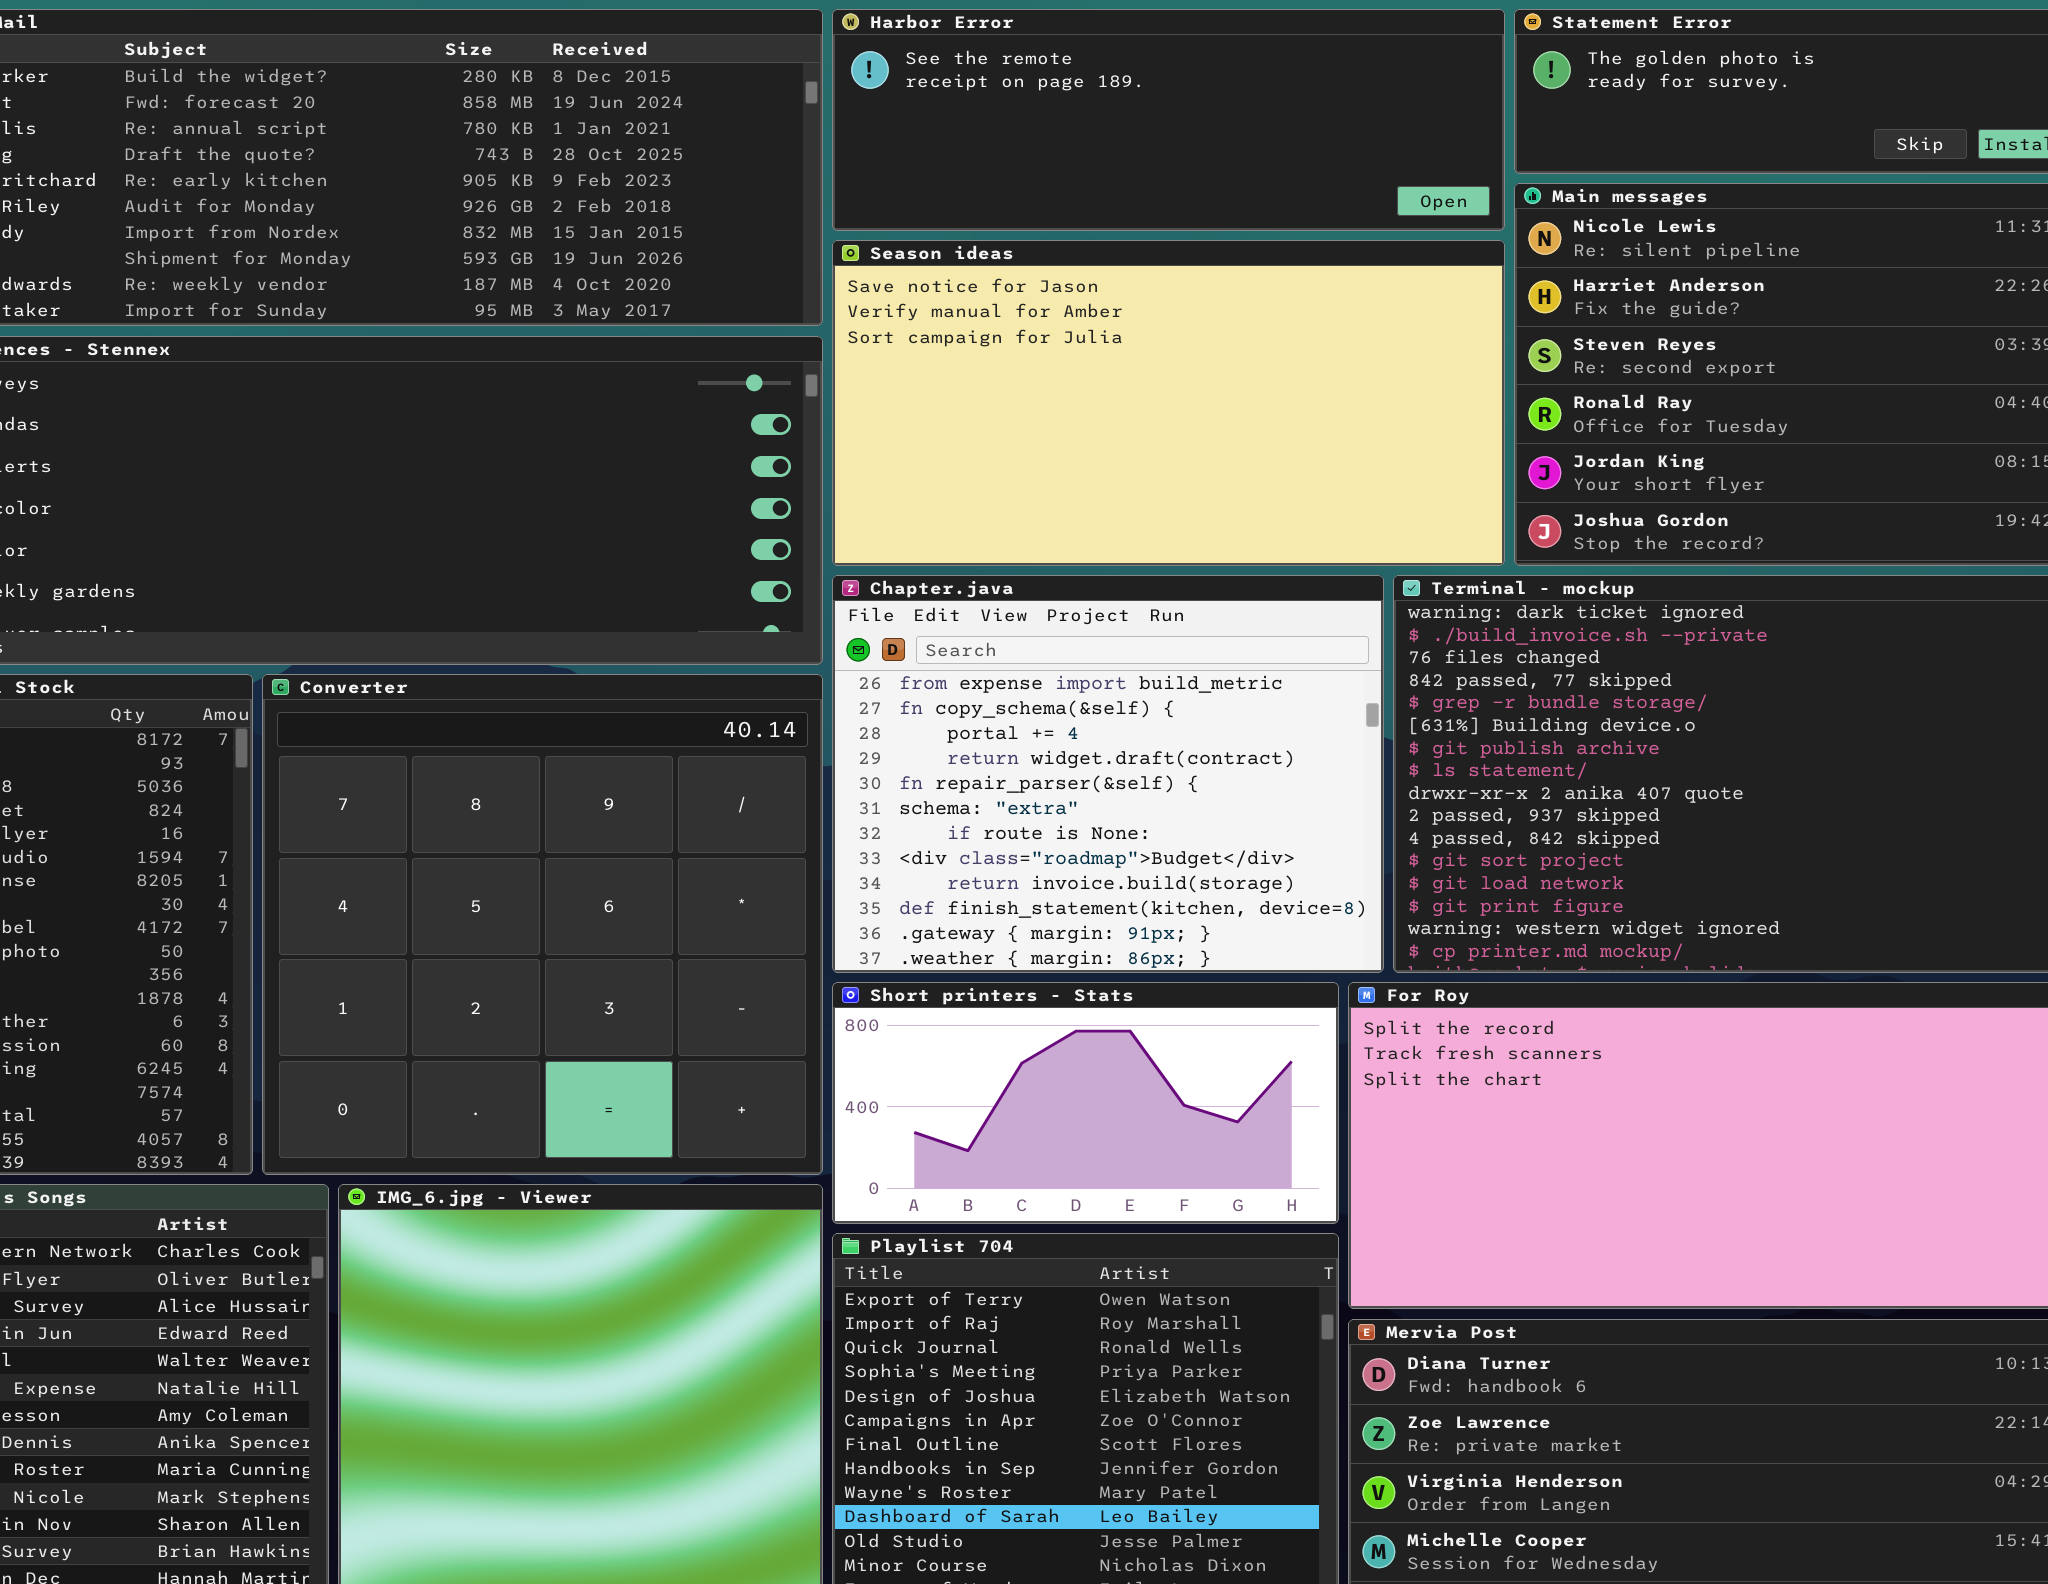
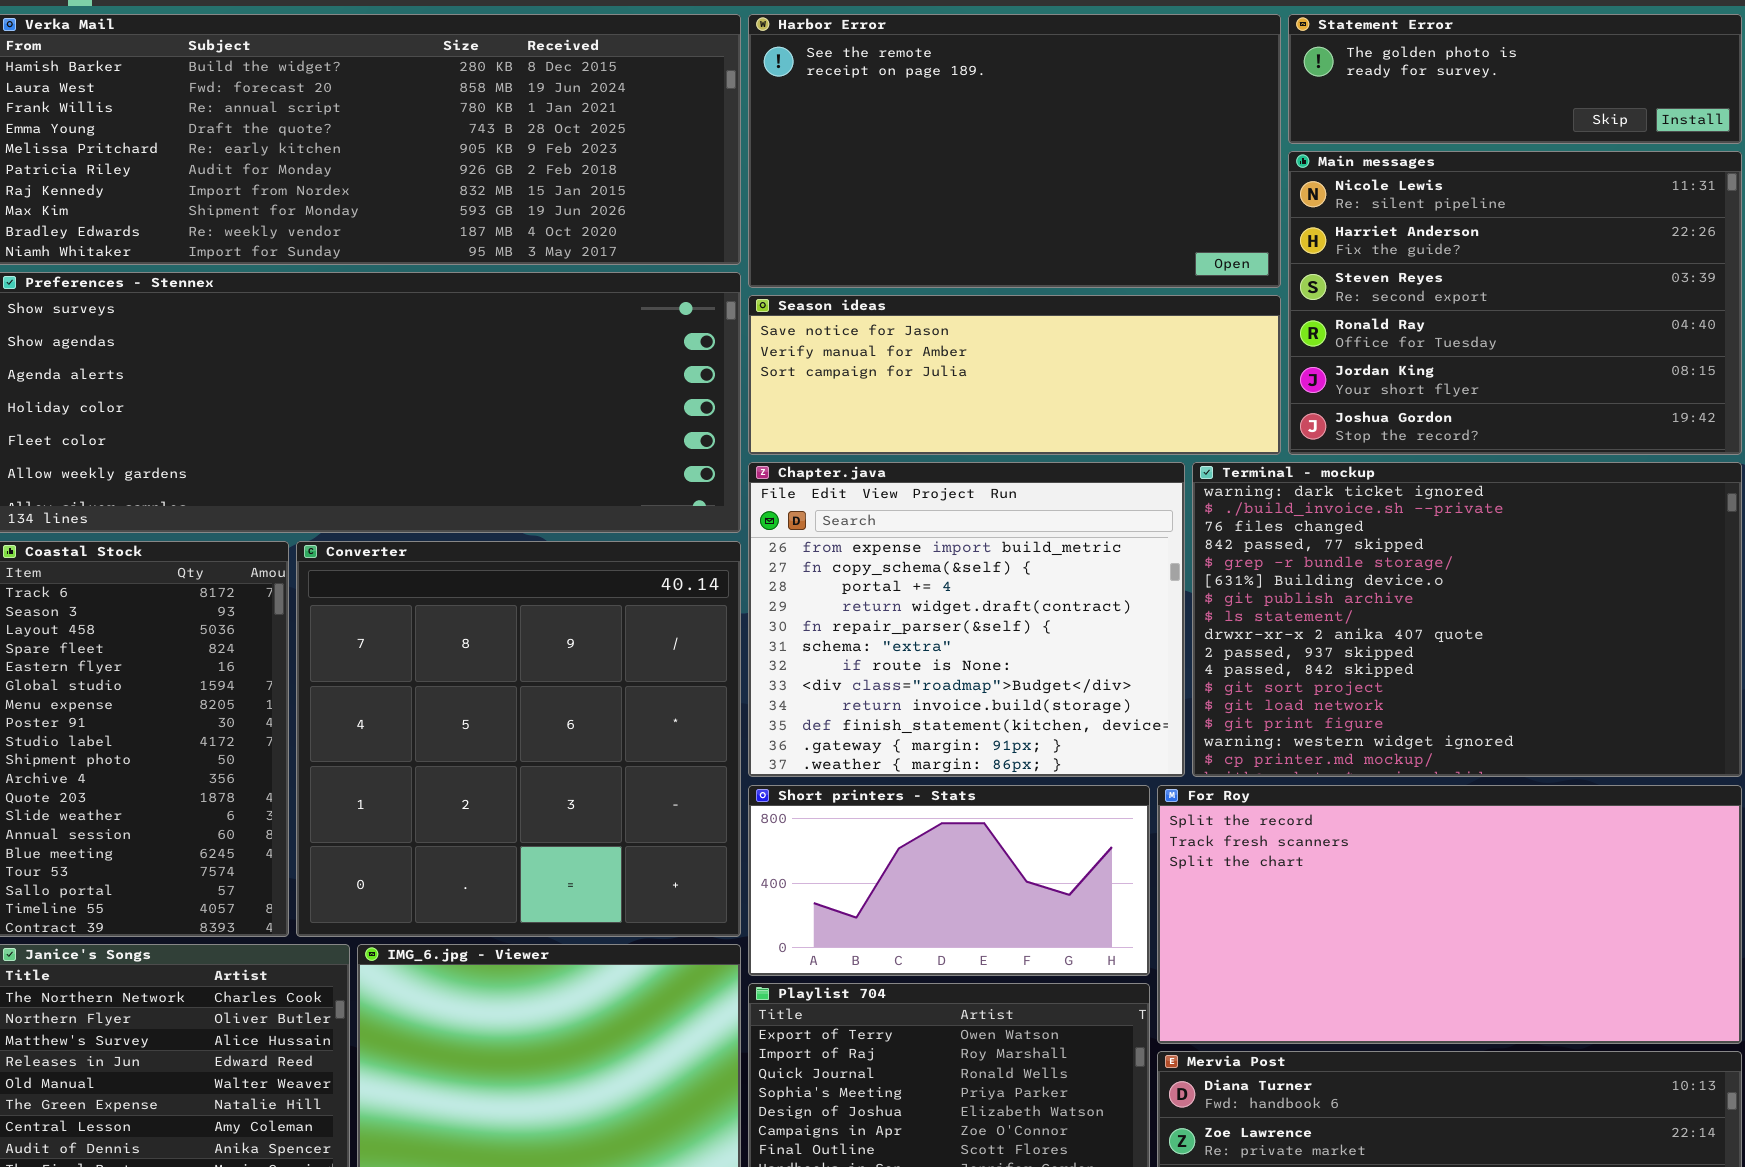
Harbor Error: [832,9,1505,231] -> [748,14,1281,288], resized
Season ideas: [832,240,1505,566] -> [748,295,1281,455], resized

